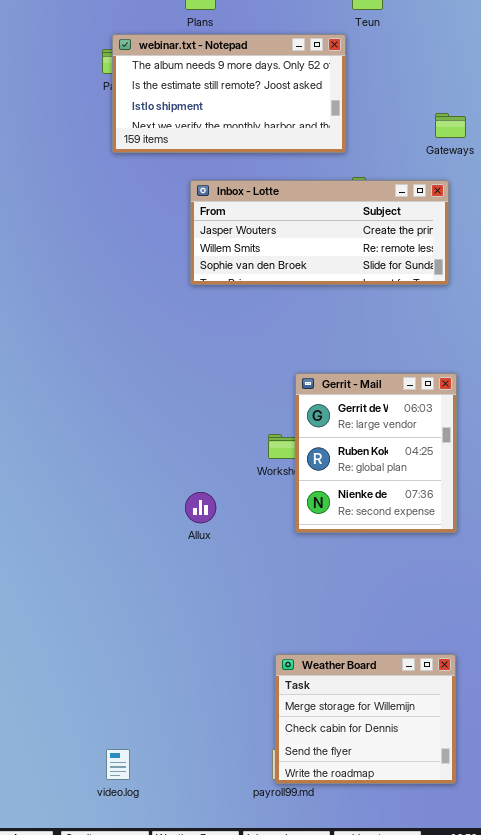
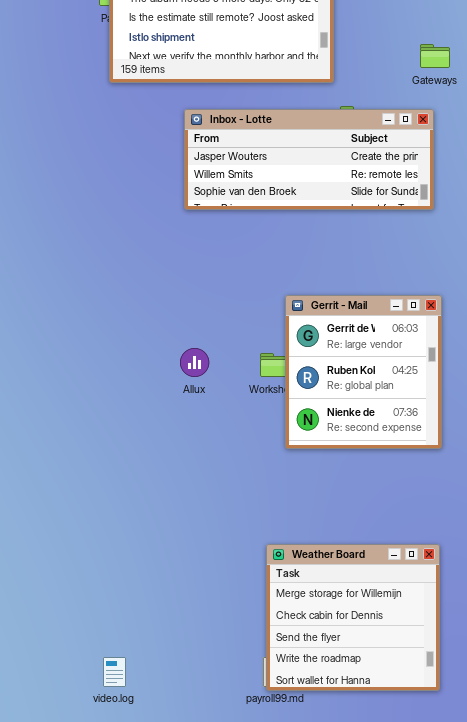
Allux: [185,492,216,523] -> [180,348,209,377], moved
Weather Board: [275,654,456,784] -> [266,544,440,691], resized

